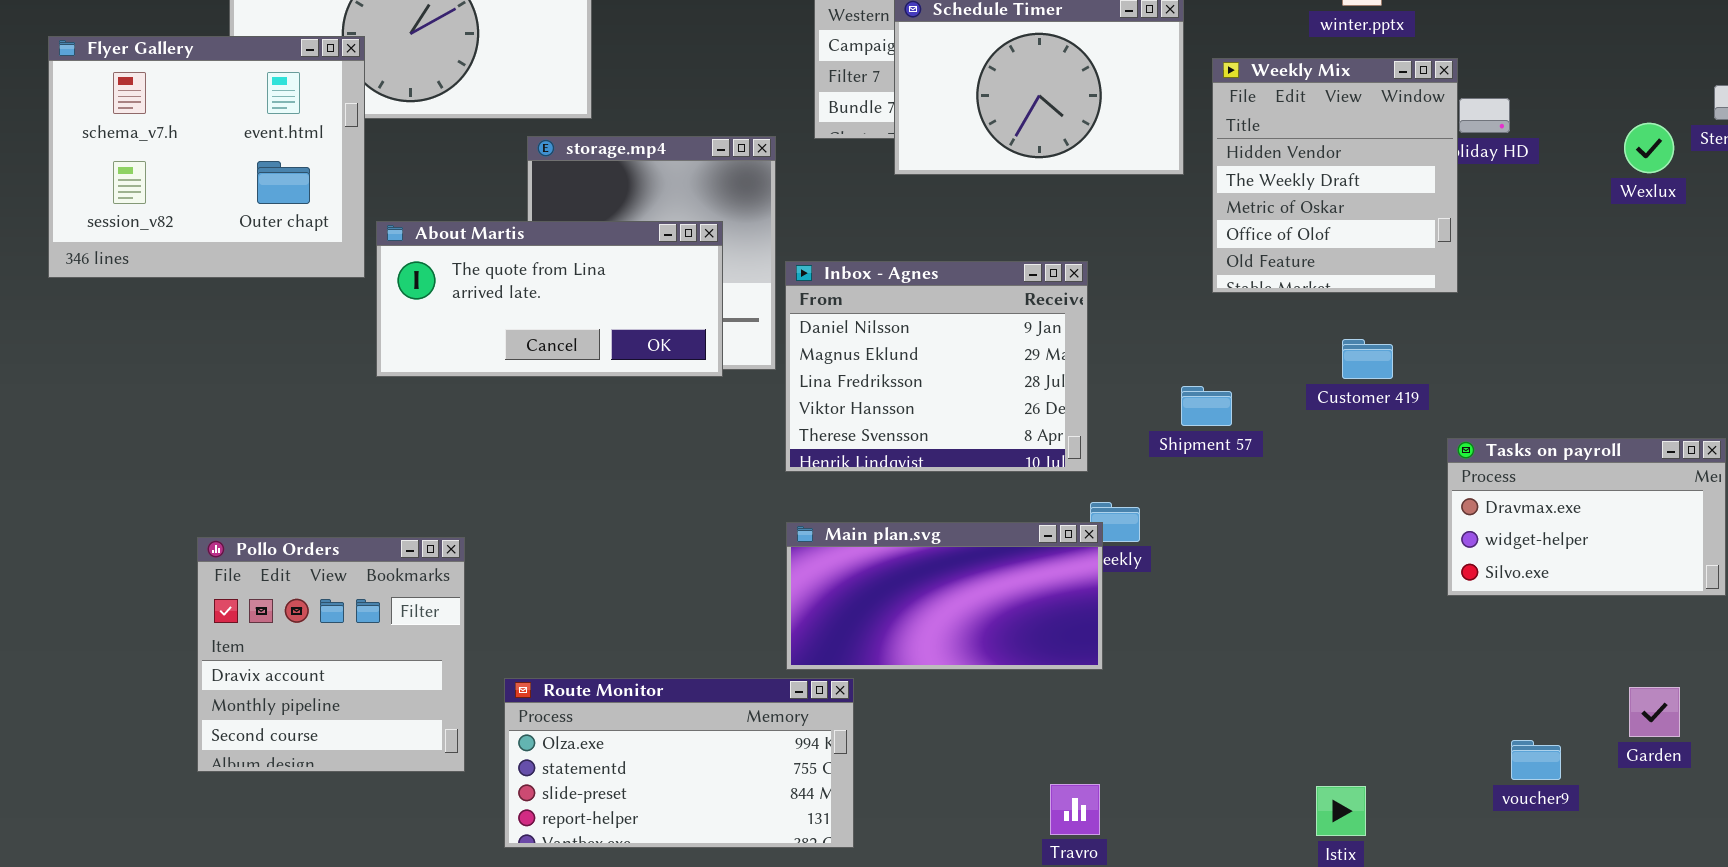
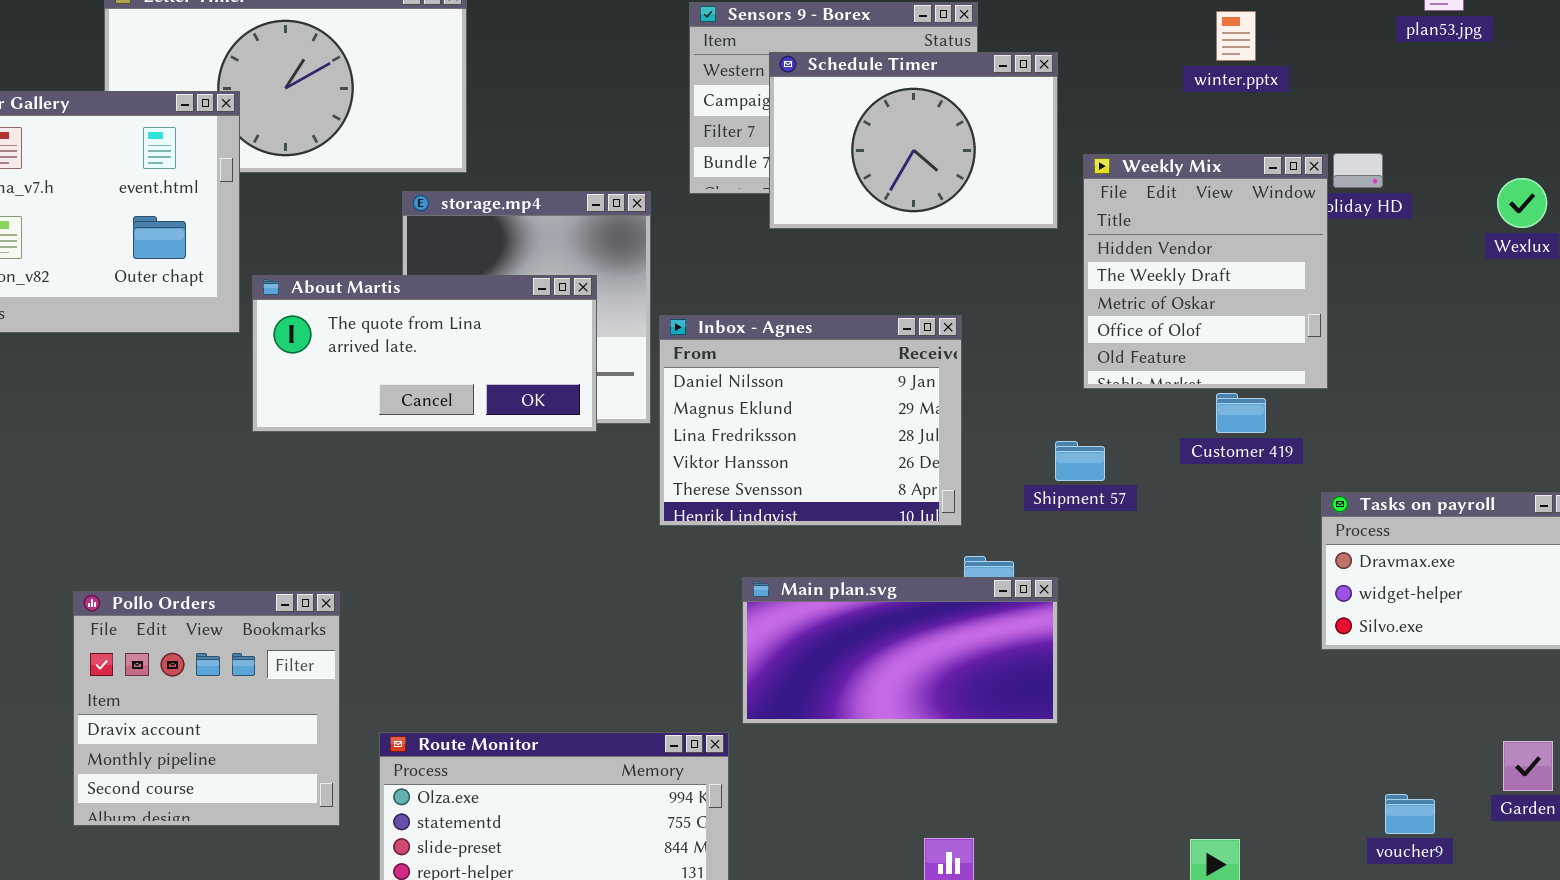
Weekly Mix: [1212,58,1458,293] -> [1083,154,1328,389], moved
Main plan.svg: [786,522,1103,670] -> [742,577,1058,724], moved

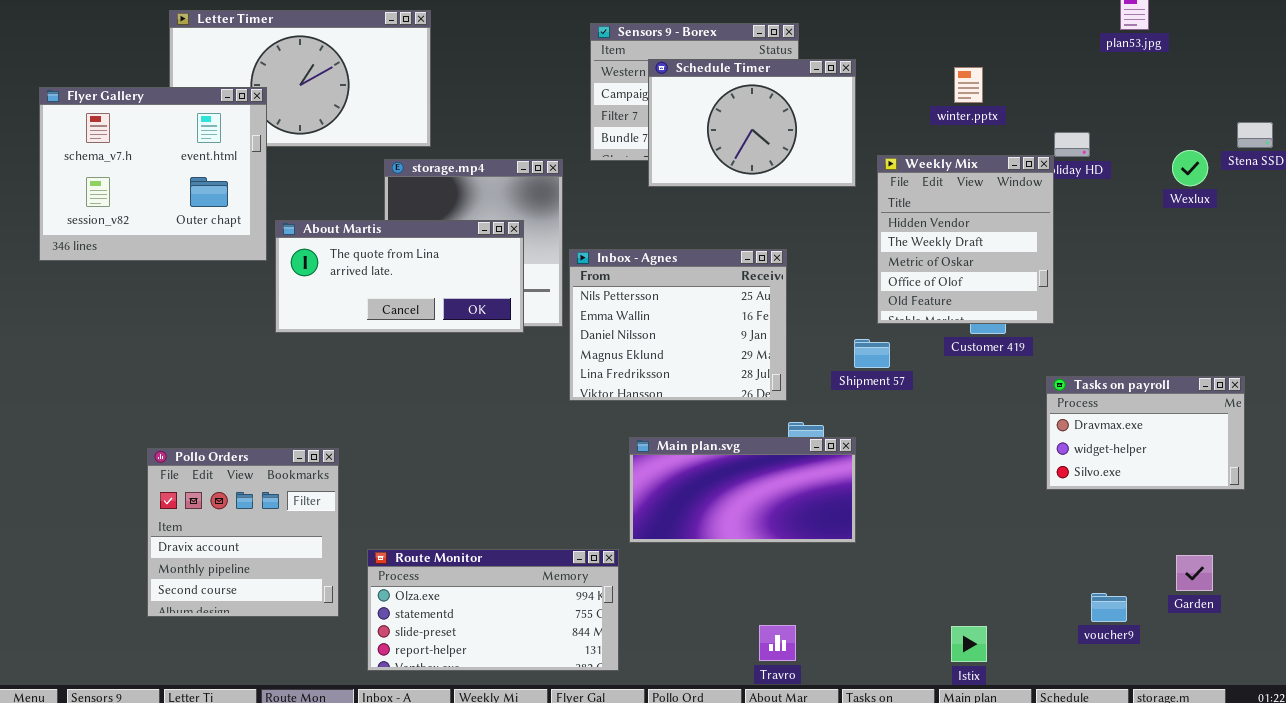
winter.pptx: [1216,11,1256,61] -> [954,67,983,103], moved
Weekly Mix: [1083,154,1328,389] -> [877,155,1054,324], moved
Inbox - Agnes: [659,315,962,526] -> [569,249,787,401], scrolled up 2 rows

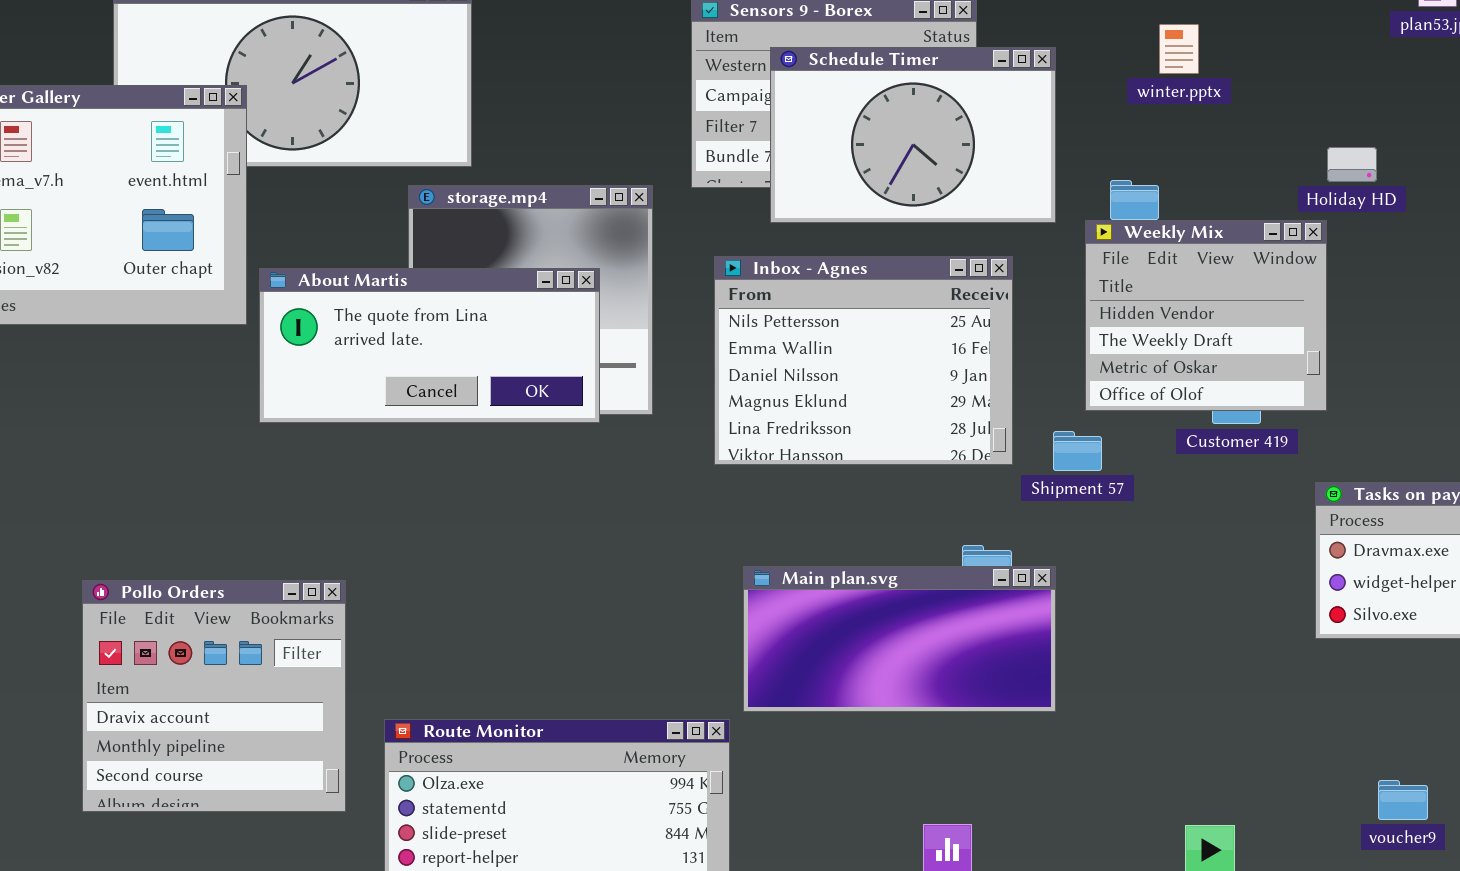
winter.pptx: [954,67,983,103] -> [1159,24,1199,74], moved
Weekly Mix: [877,155,1054,324] -> [1085,220,1327,411], resized
Inbox - Agnes: [569,249,787,401] -> [714,256,1013,465], moved

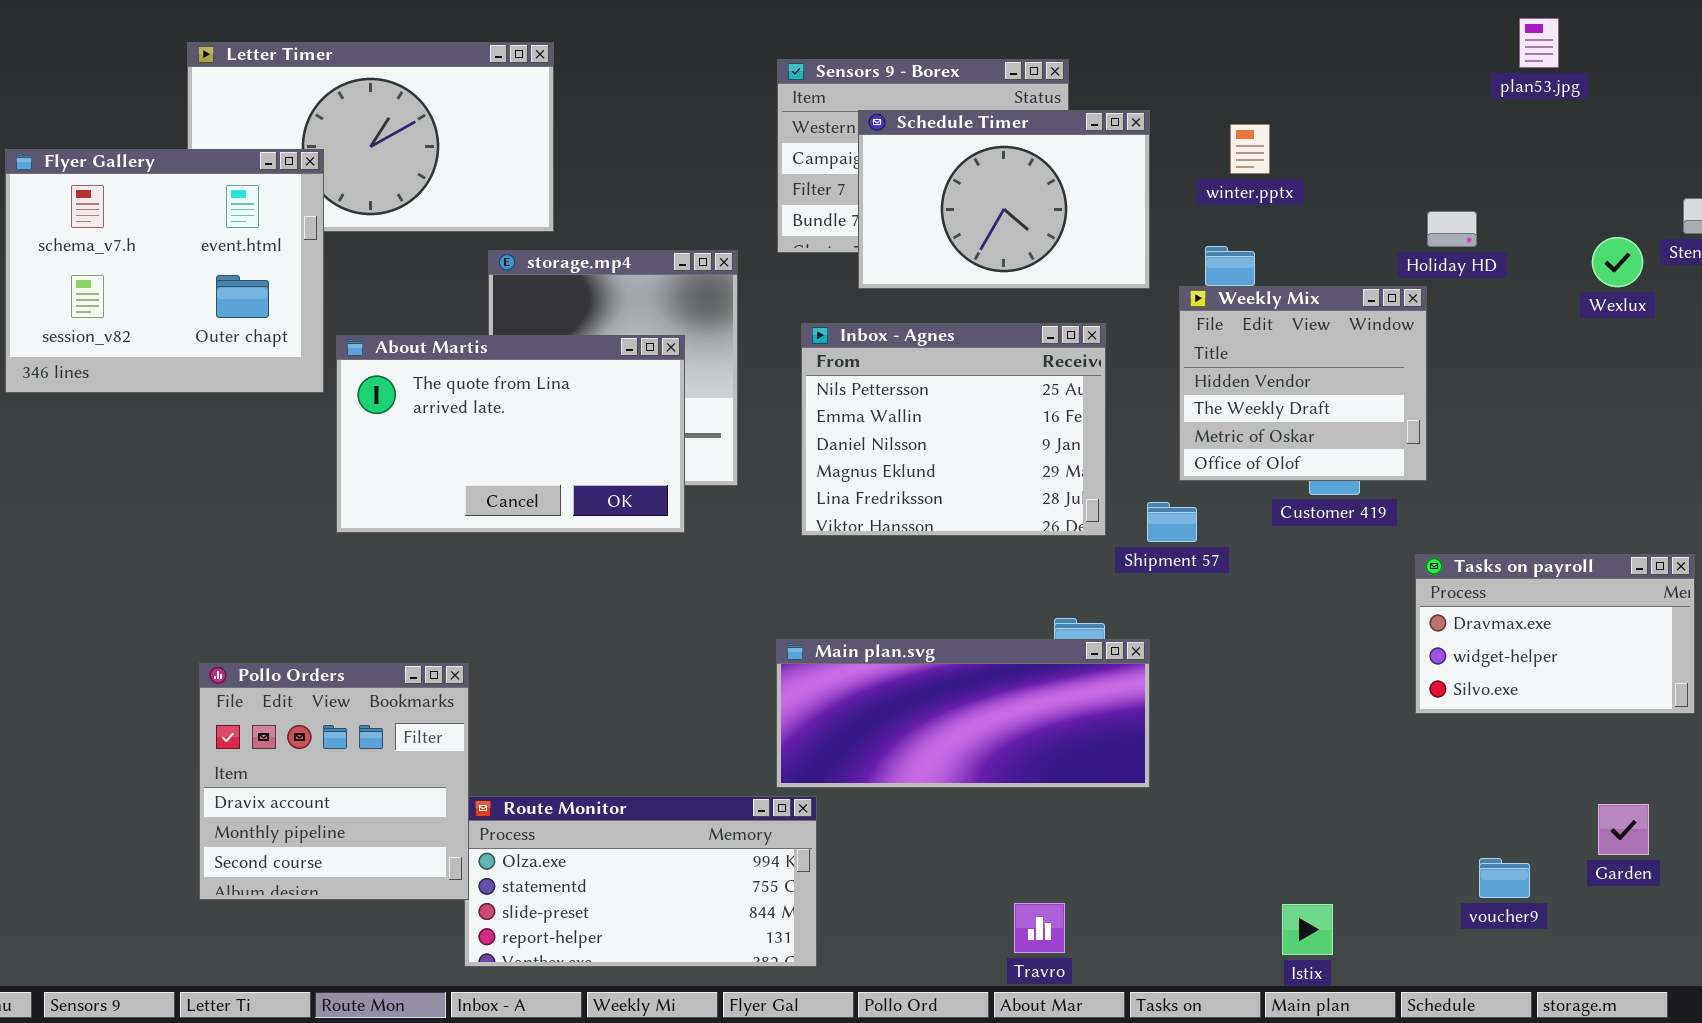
winter.pptx: [1159,24,1199,74] -> [1230,124,1270,174], moved
About Martis: [259,268,600,423] -> [336,335,685,533], resized
Main plan.svg: [743,566,1056,712] -> [776,639,1150,788], resized
Pollo Orders: [82,580,346,812] -> [199,663,469,900], moved

